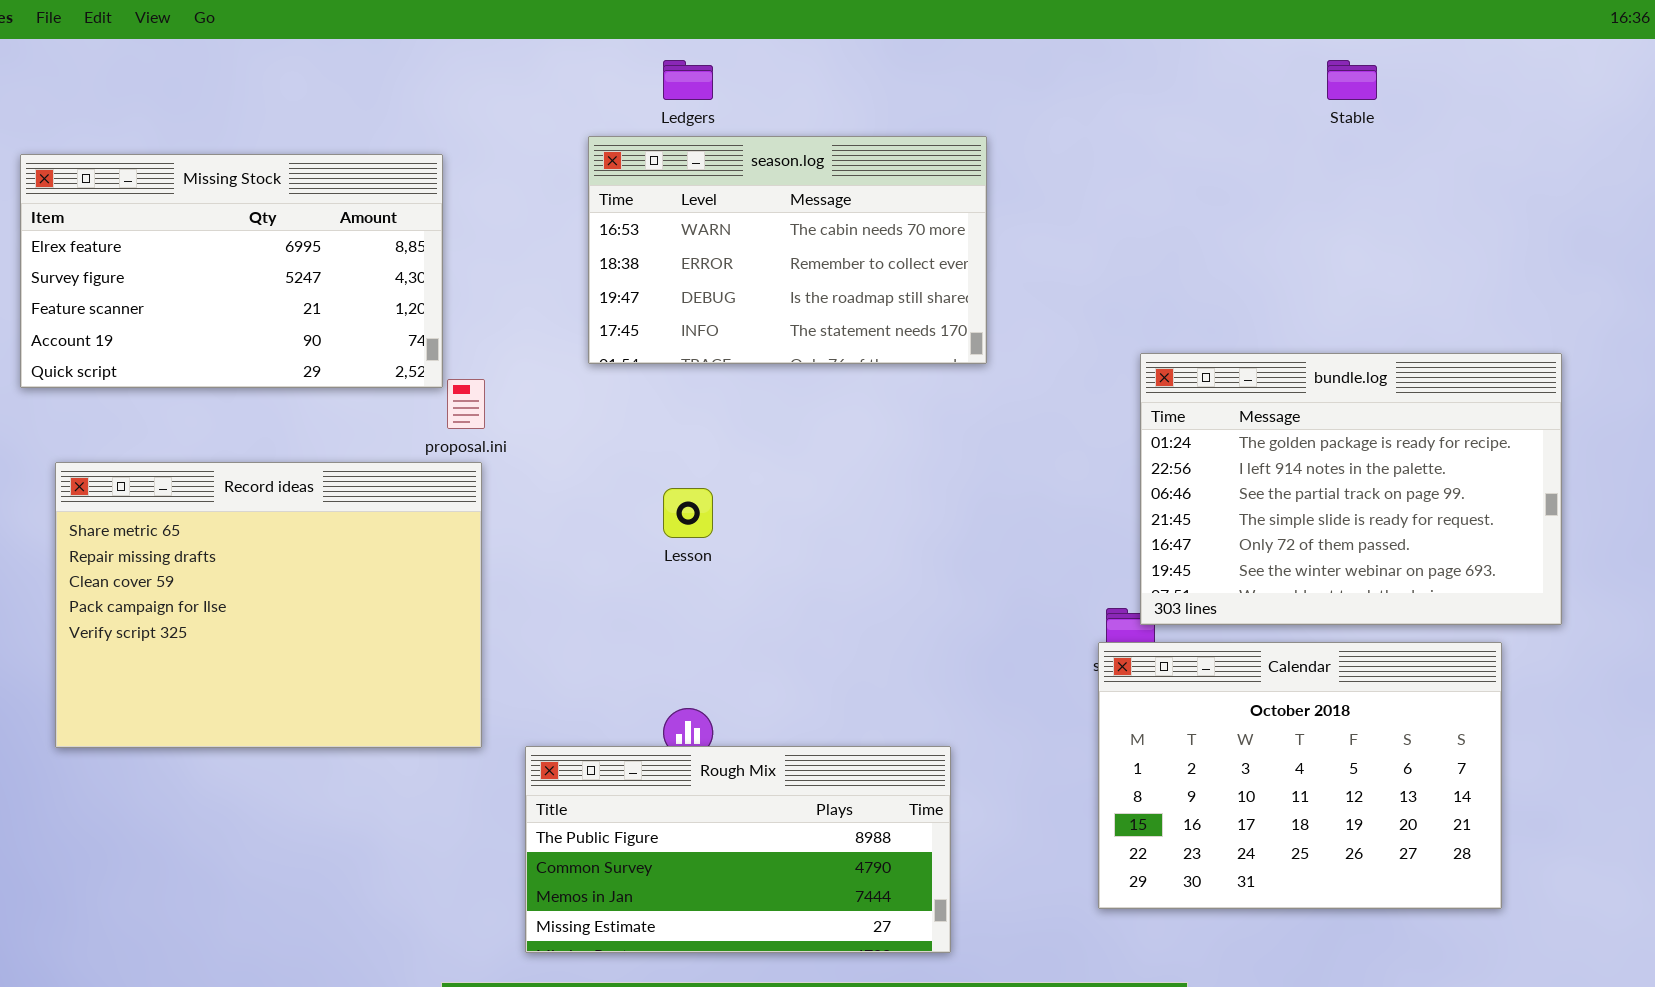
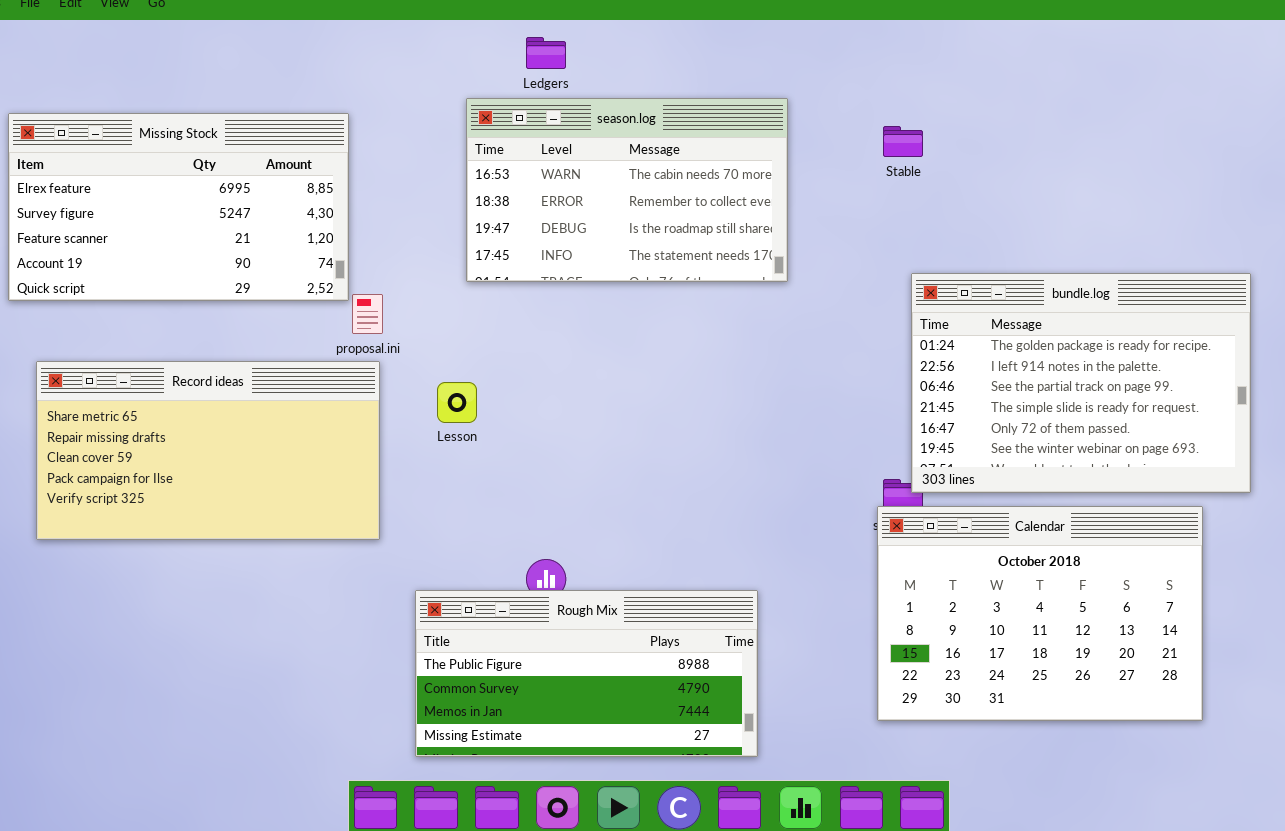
Stable: [1327,60,1377,100] -> [883,126,923,157], moved
Record ideas: [55,462,482,748] -> [36,361,380,540], resized
Lesson: [663,488,713,538] -> [437,382,477,423], moved

